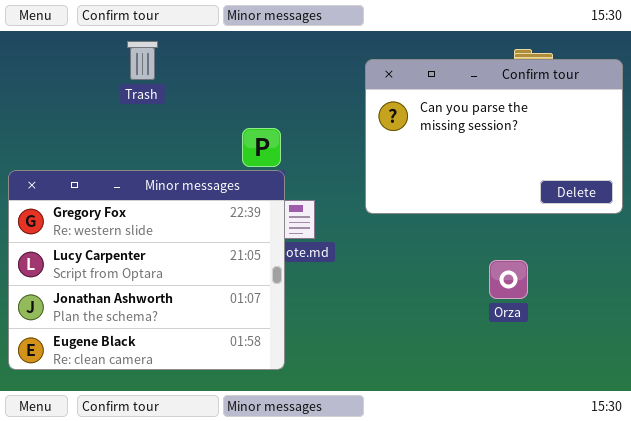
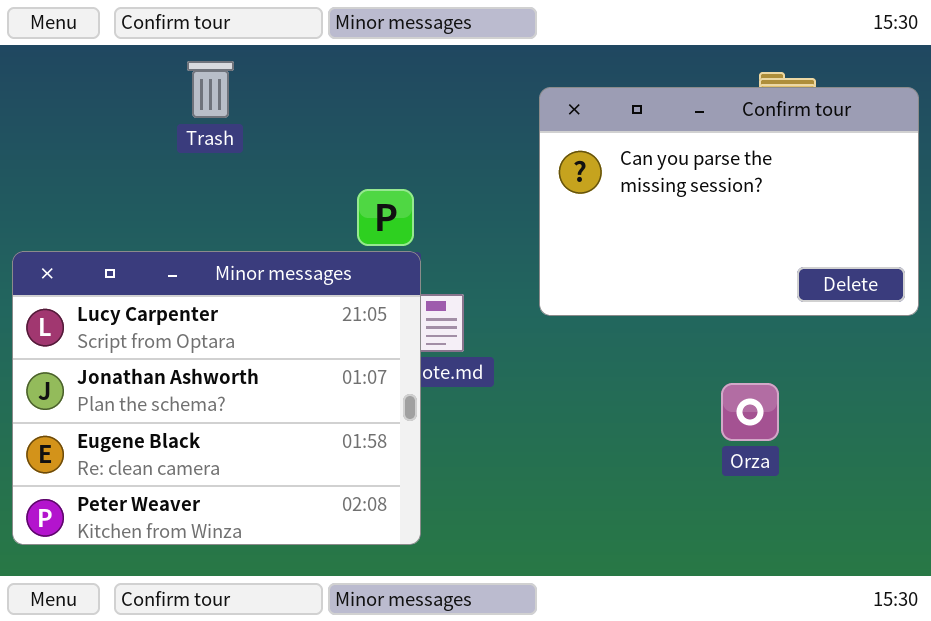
Minor messages: [8,170,285,370] -> [12,251,421,545], scrolled down 1 row

